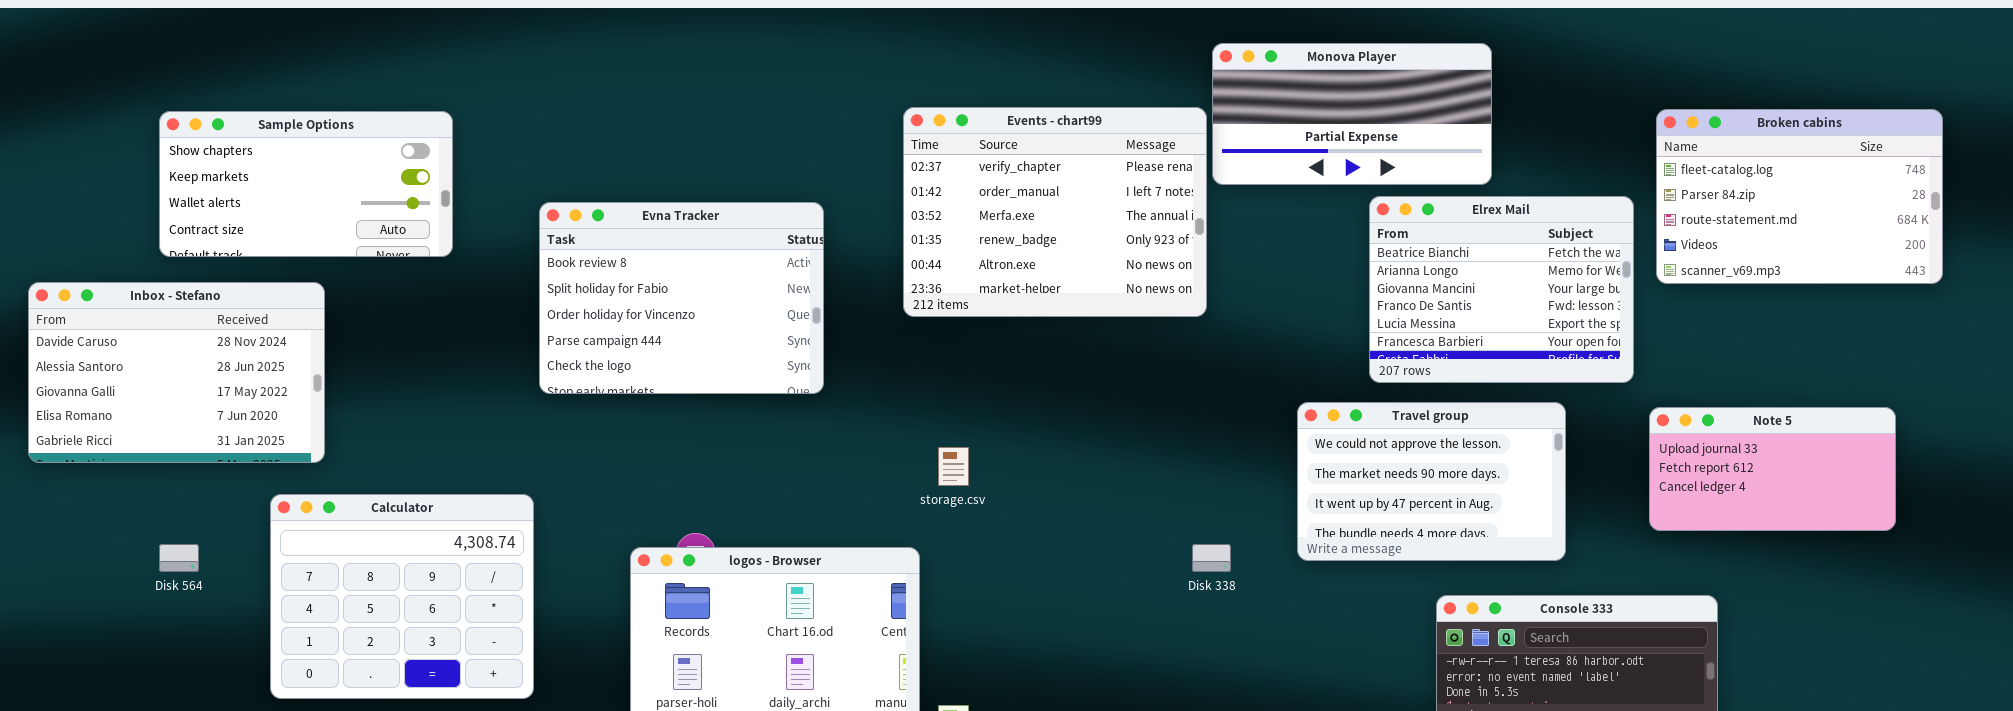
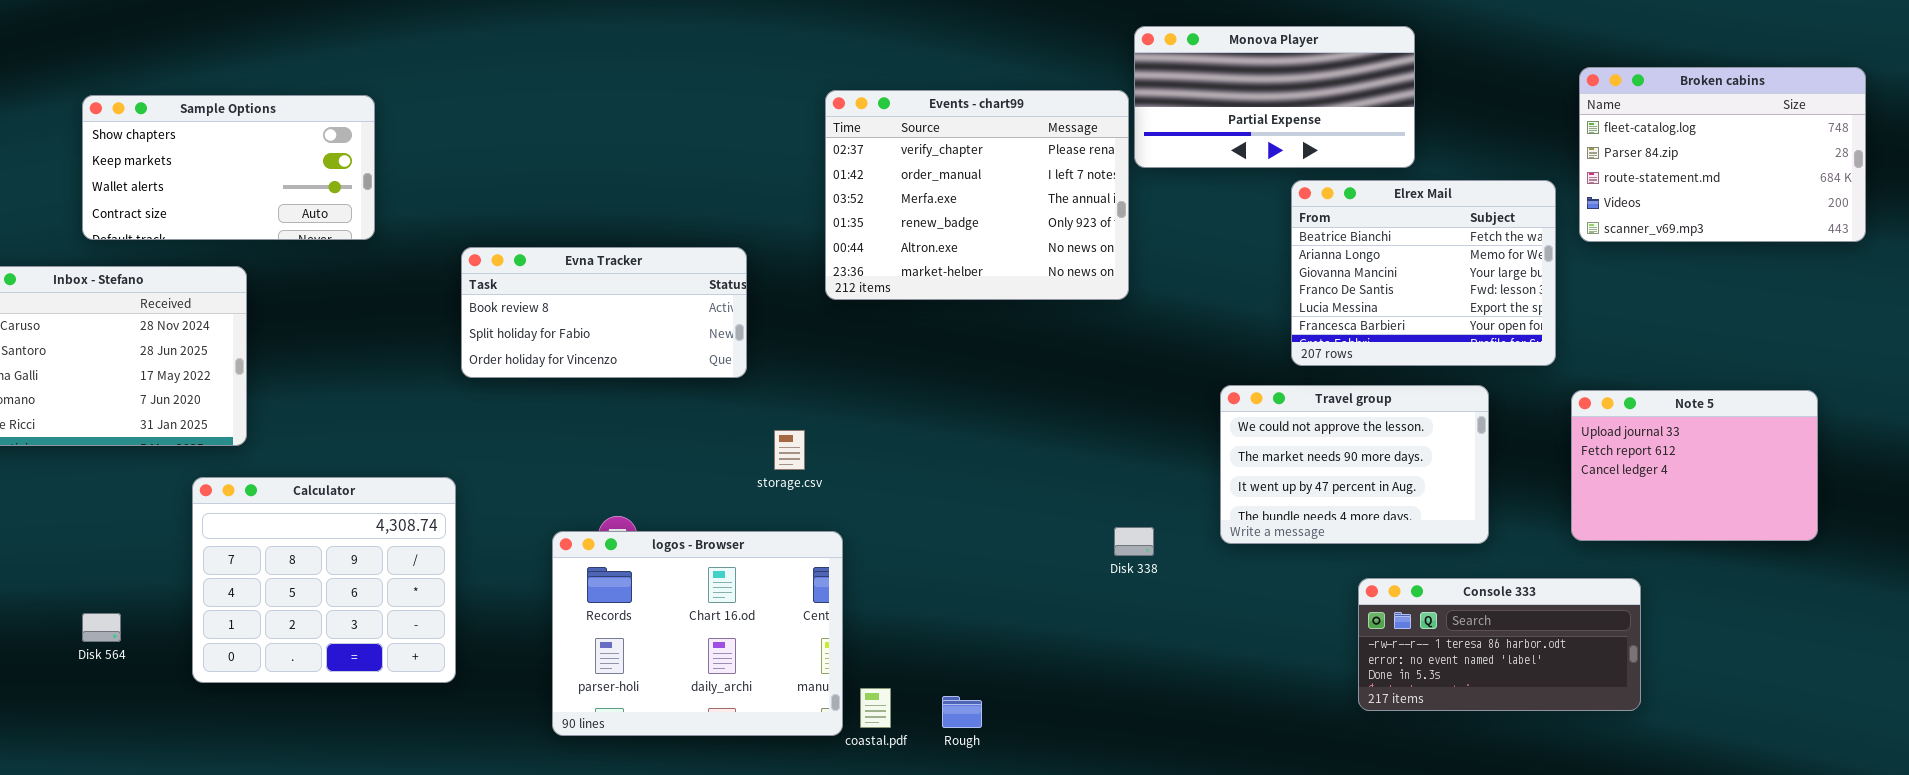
Broken cabins: [1656,109,1943,284] -> [1579,67,1866,242], moved
Evna Tracker: [539,202,824,394] -> [461,247,747,378], resized
Note 5: [1649,407,1896,531] -> [1571,390,1818,541], resized
storage.csv: [938,447,969,486] -> [774,430,805,470], moved
Disk 564: [159,544,199,572] -> [82,613,121,642], moved

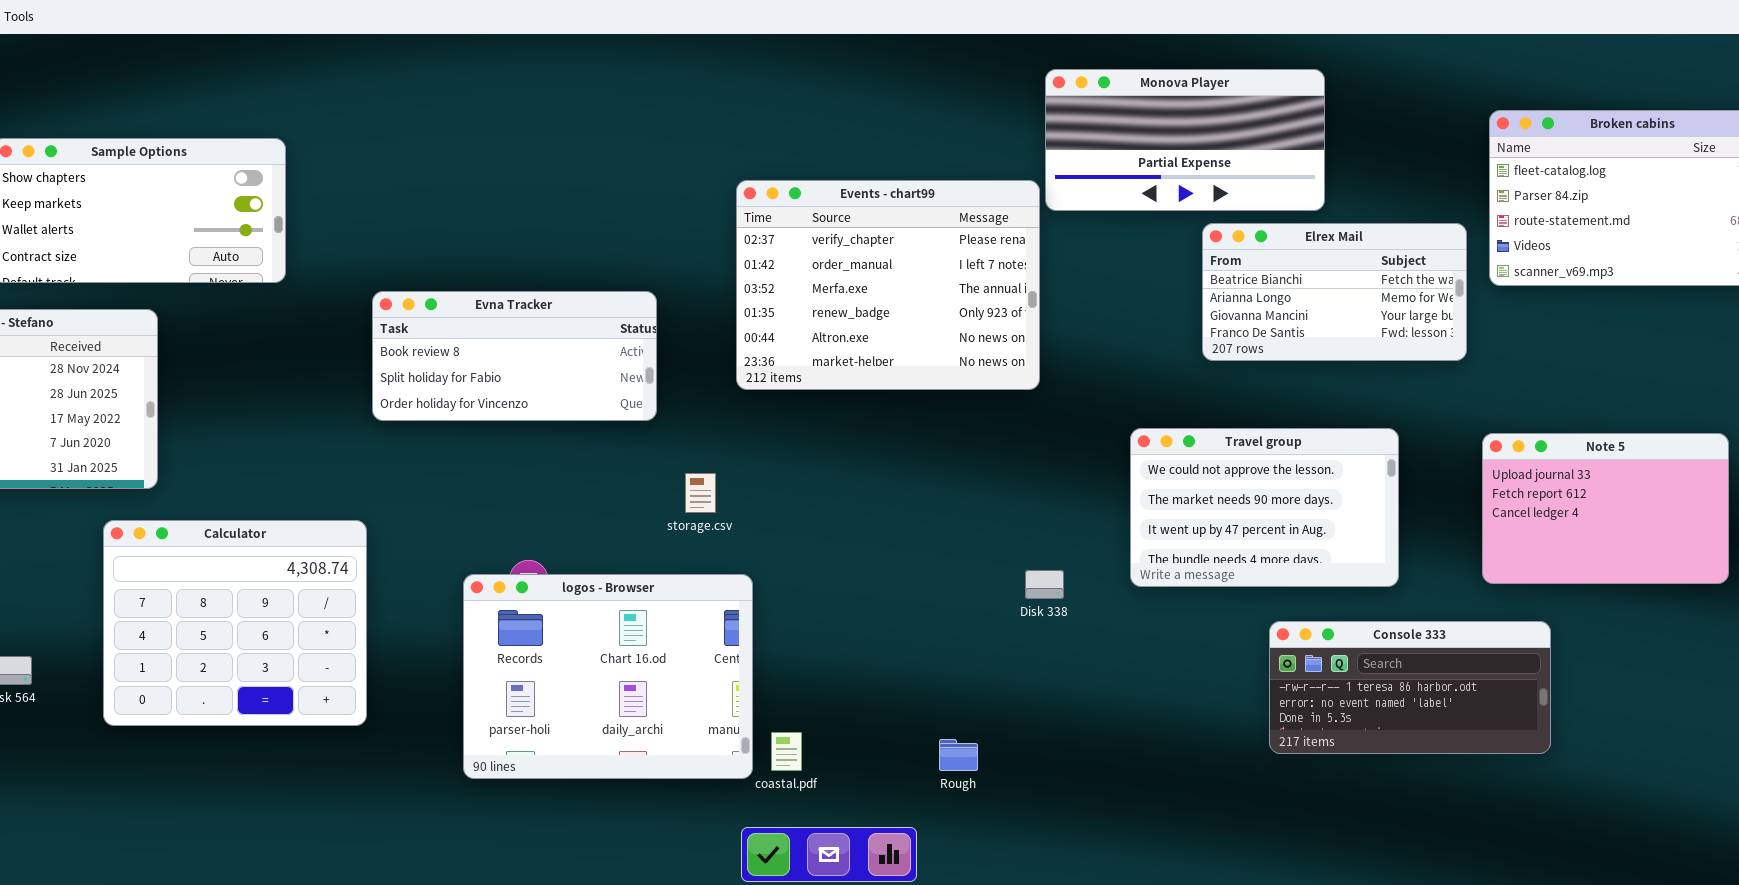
Events - chart99: [825,90,1129,300] -> [736,180,1040,390], moved
Elrex Mail: [1291,180,1556,366] -> [1202,223,1467,361], resized
Rough: [942,696,982,728] -> [939,739,978,771], moved

